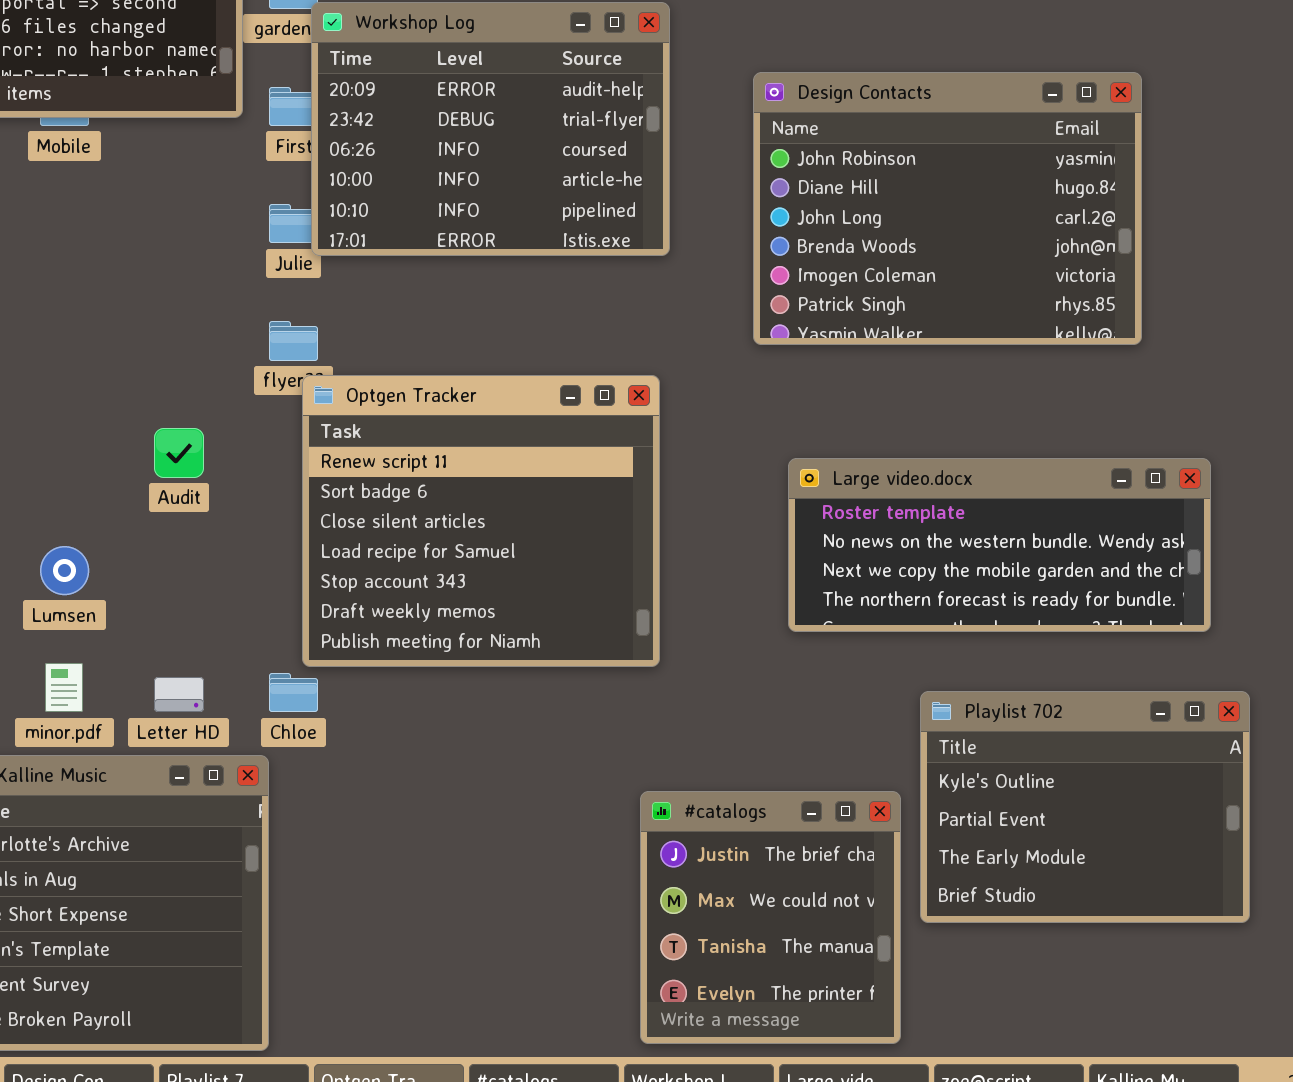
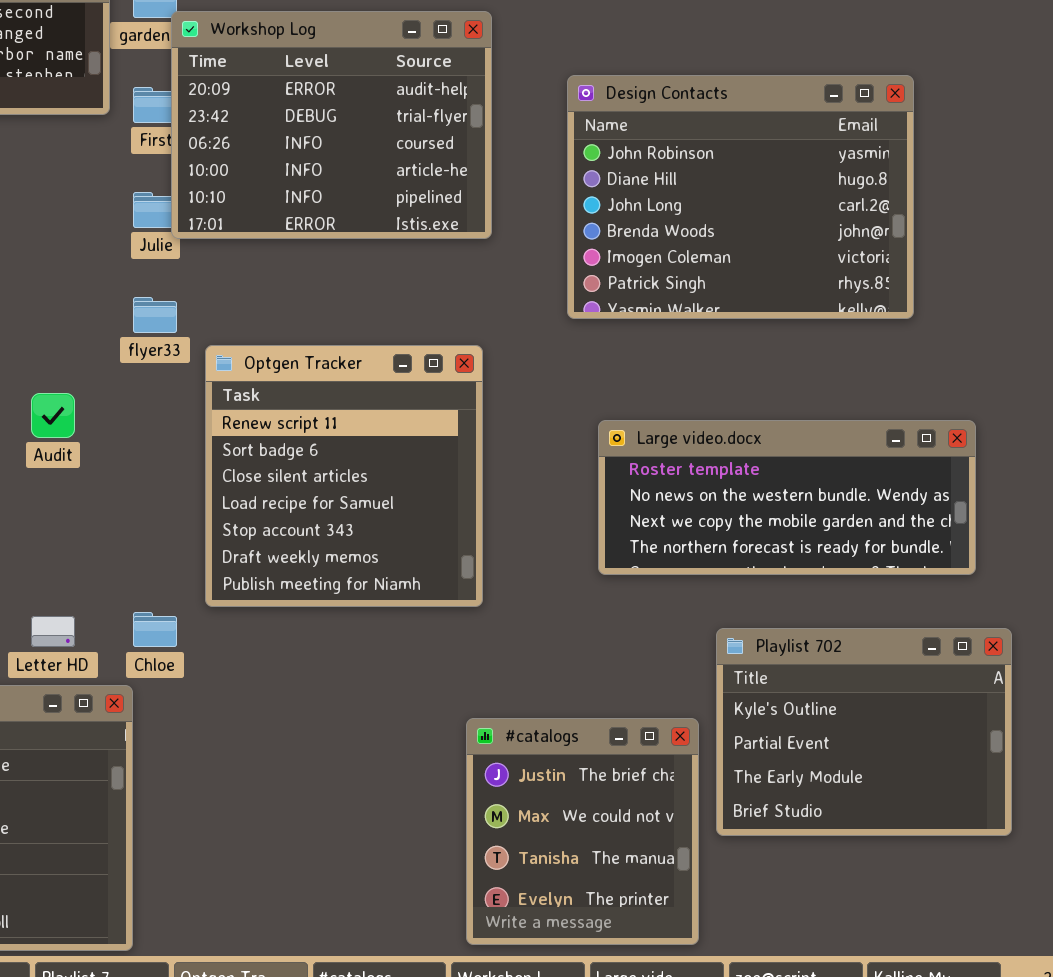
Optgen Tracker: [302,375,660,667] -> [205,345,483,607], resized

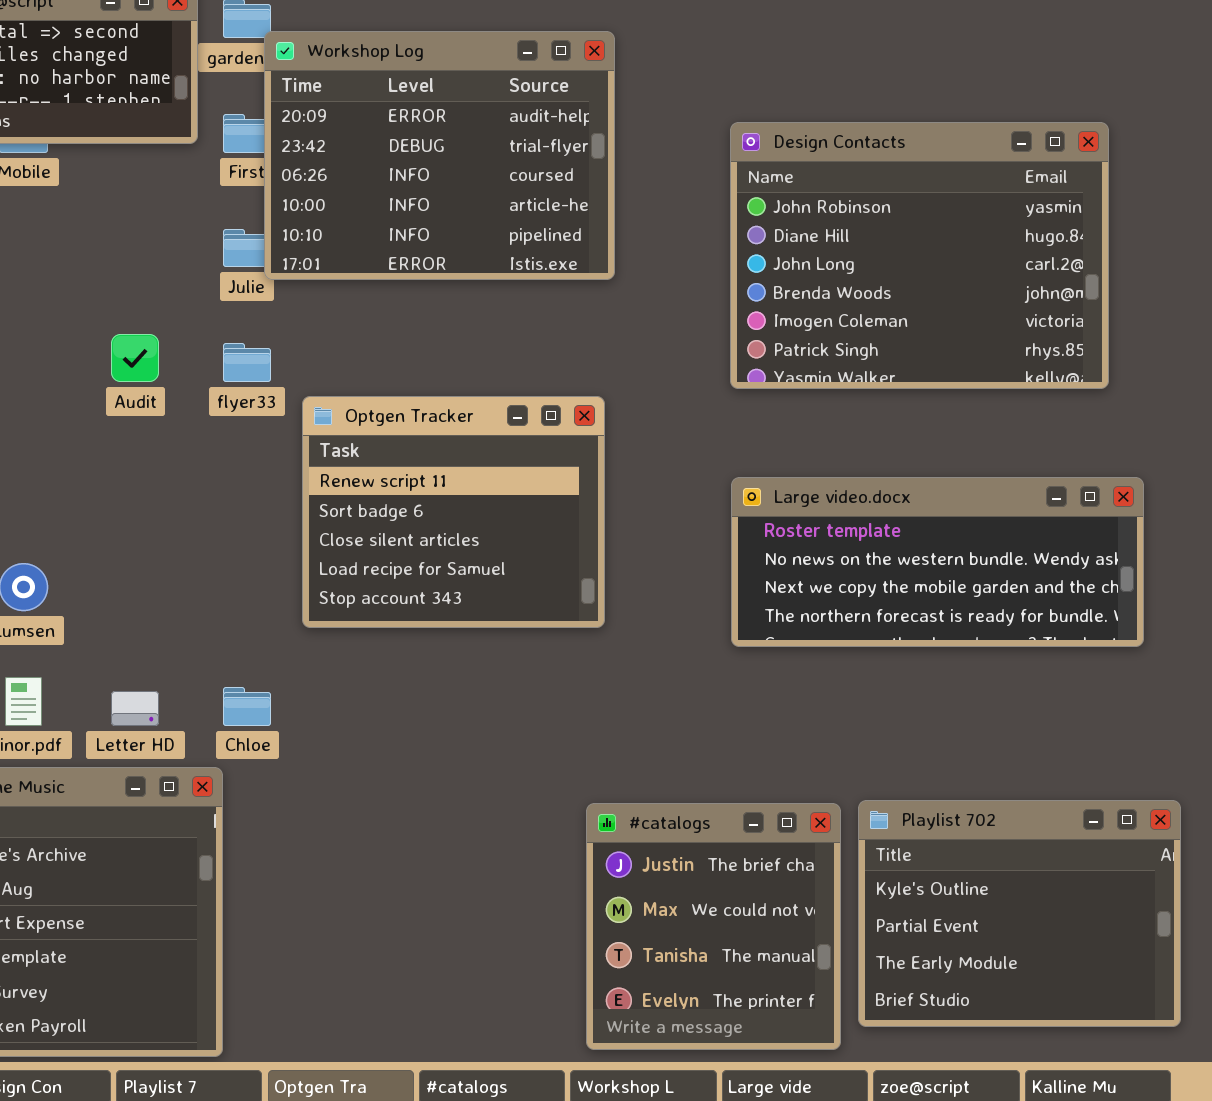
Design Contacts: [567,75,914,319] -> [730,122,1109,389], moved
Optgen Tracker: [205,345,483,607] -> [302,396,605,628], resized
Audit: [31,393,75,438] -> [111,334,159,382], moved
Playlist 702: [716,628,1012,836] -> [858,800,1181,1027], moved

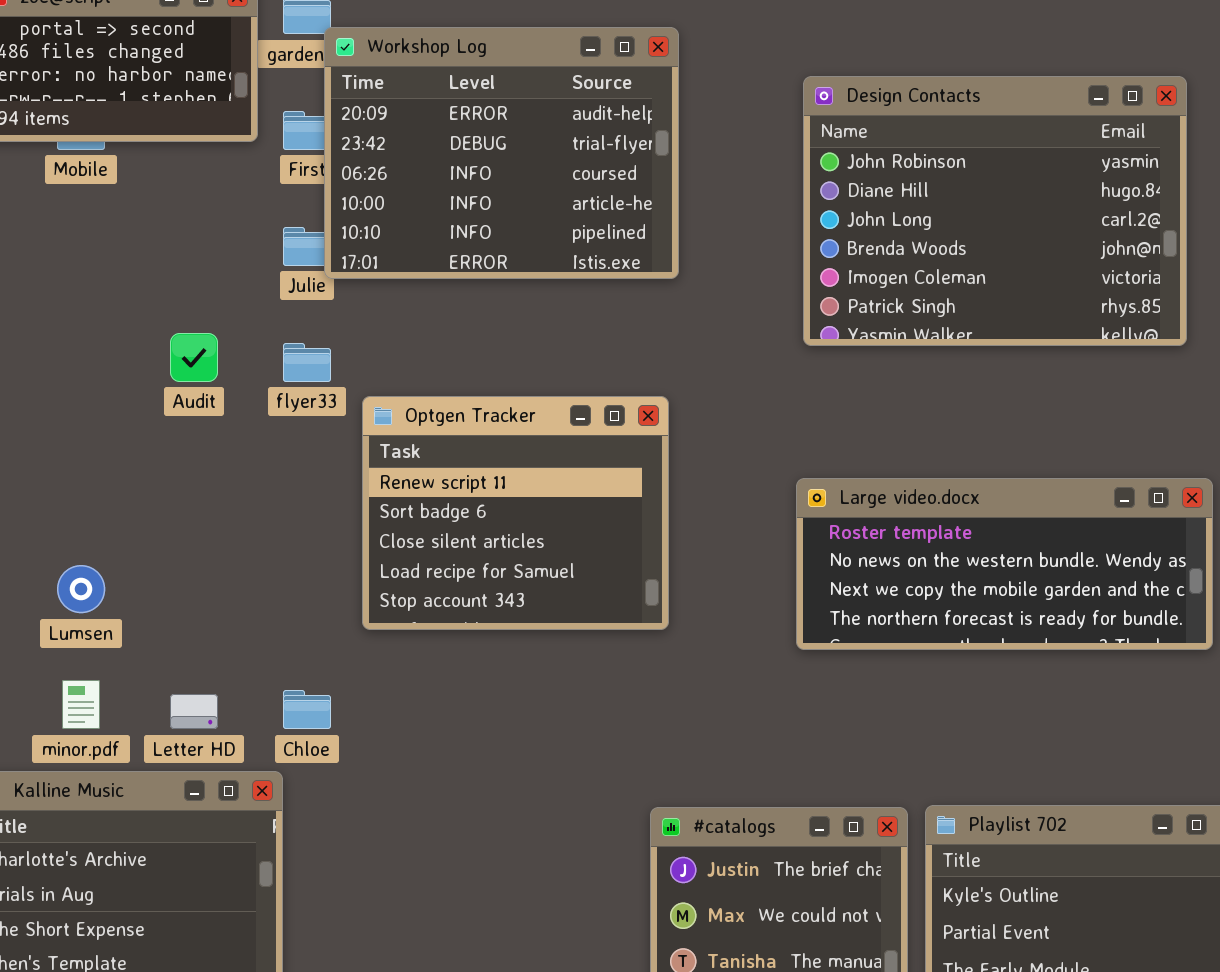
Design Contacts: [730,122,1109,389] -> [803,76,1187,346], moved

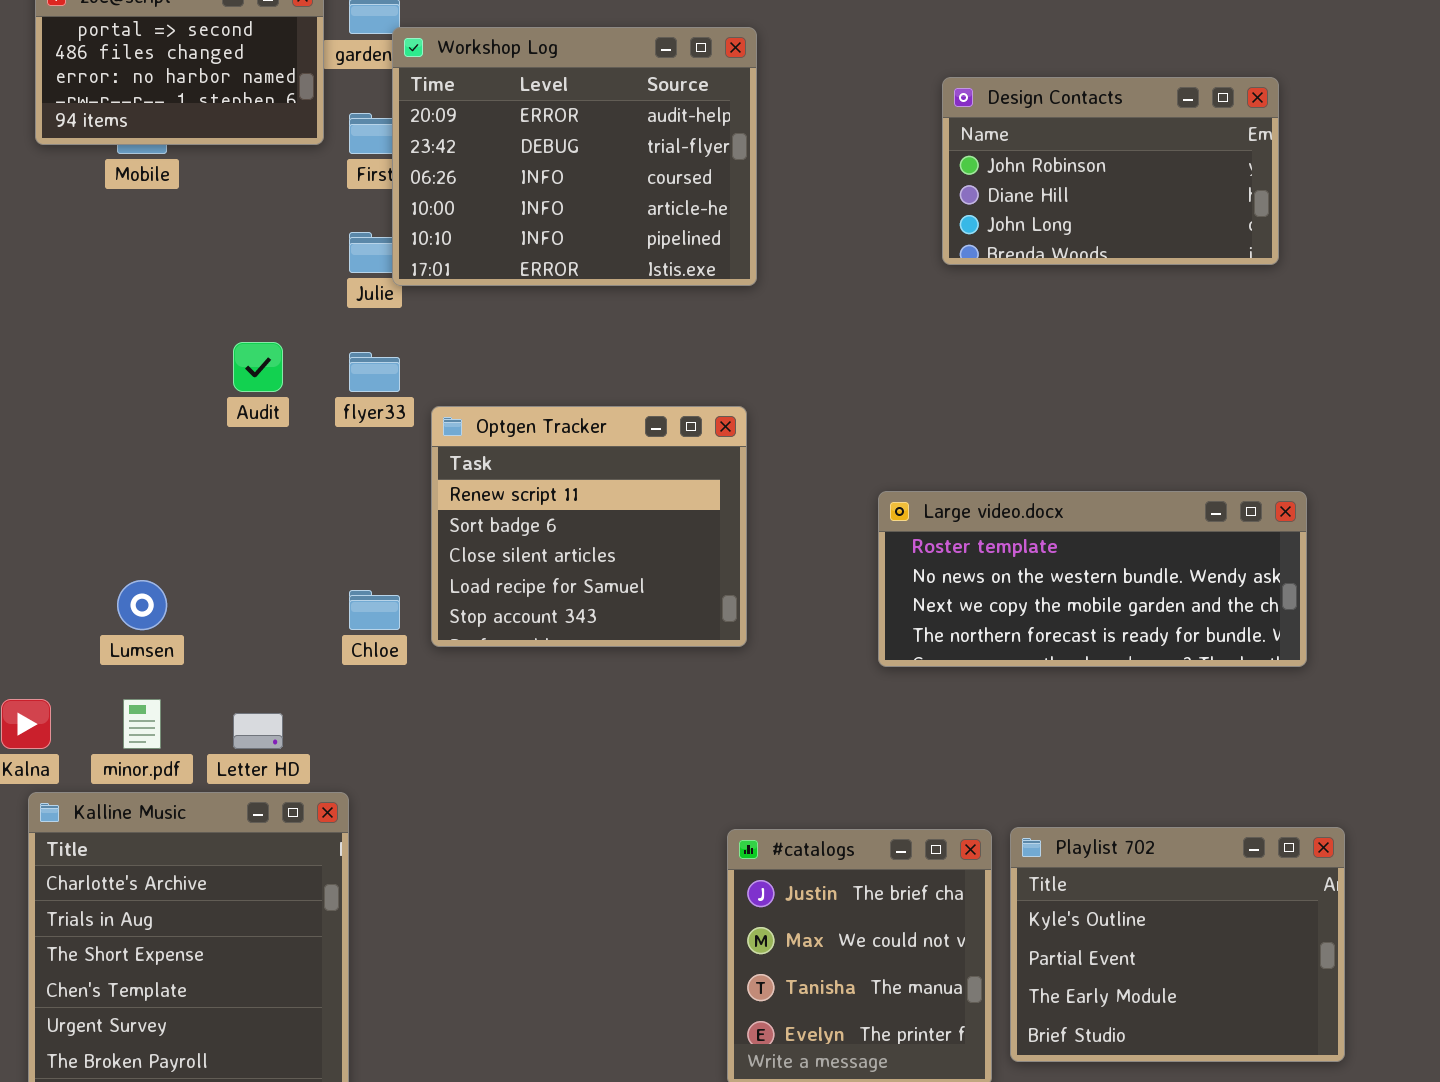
Design Contacts: [803,76,1187,346] -> [942,77,1279,265], resized
Chloe: [283,690,331,729] -> [349,590,400,630], moved

